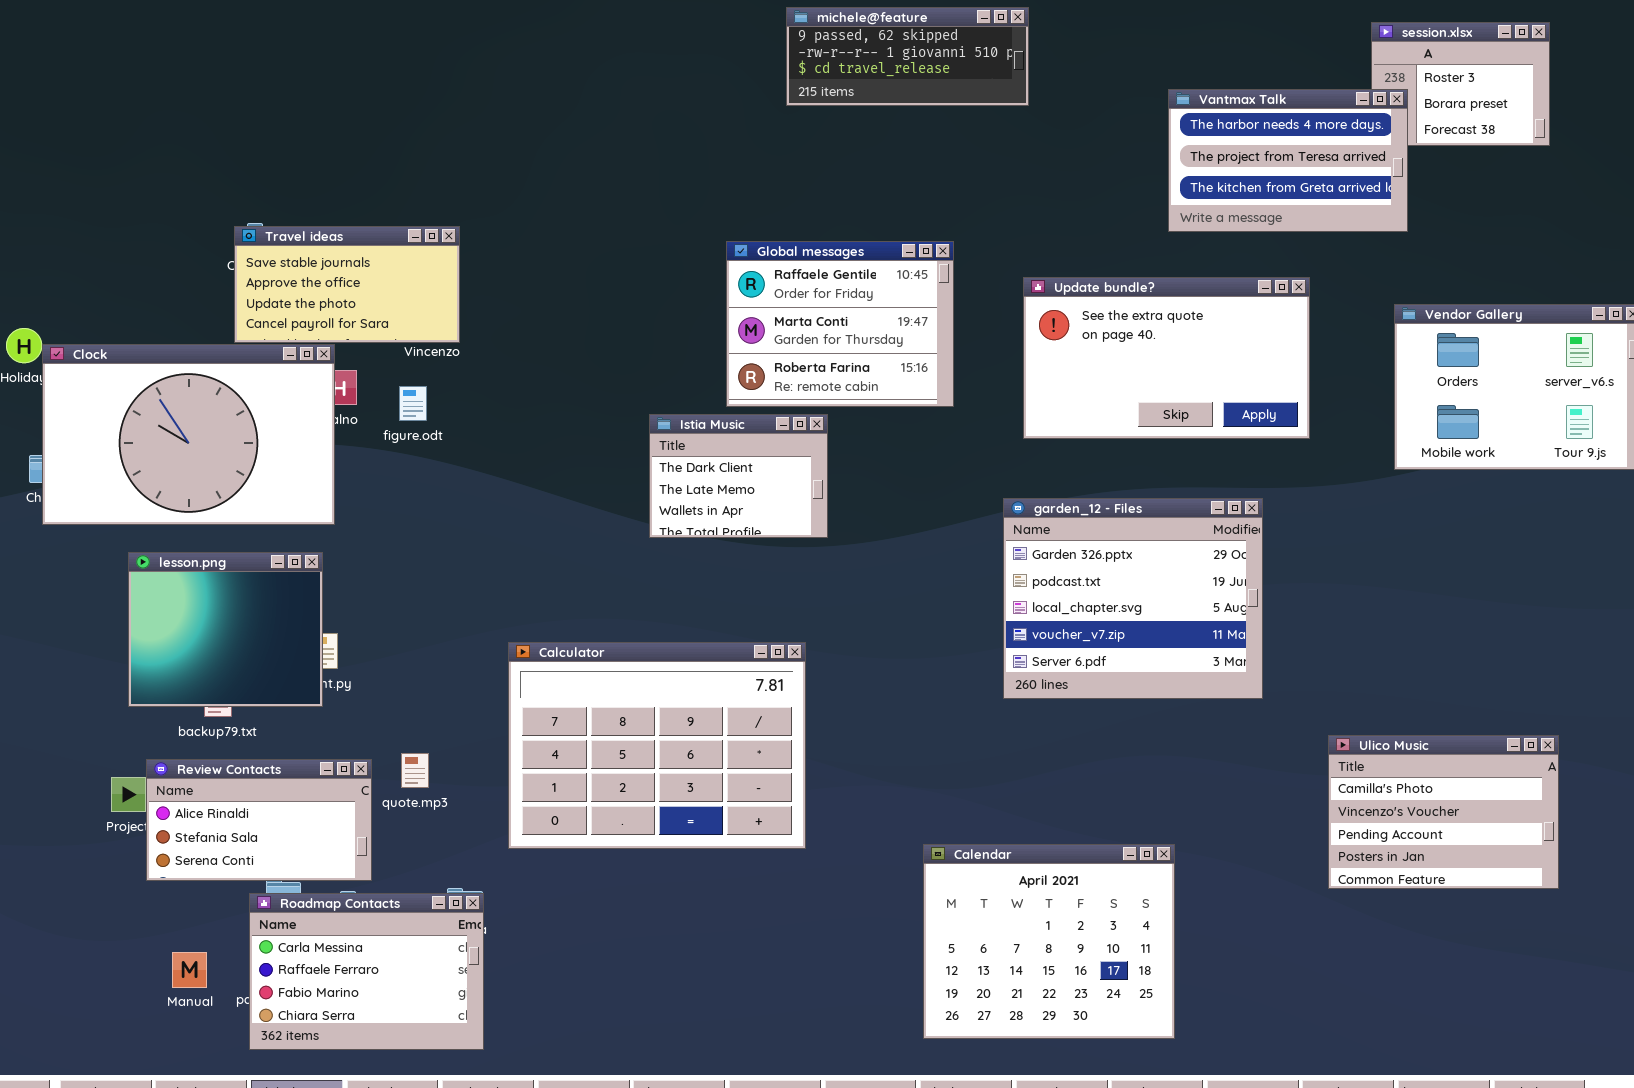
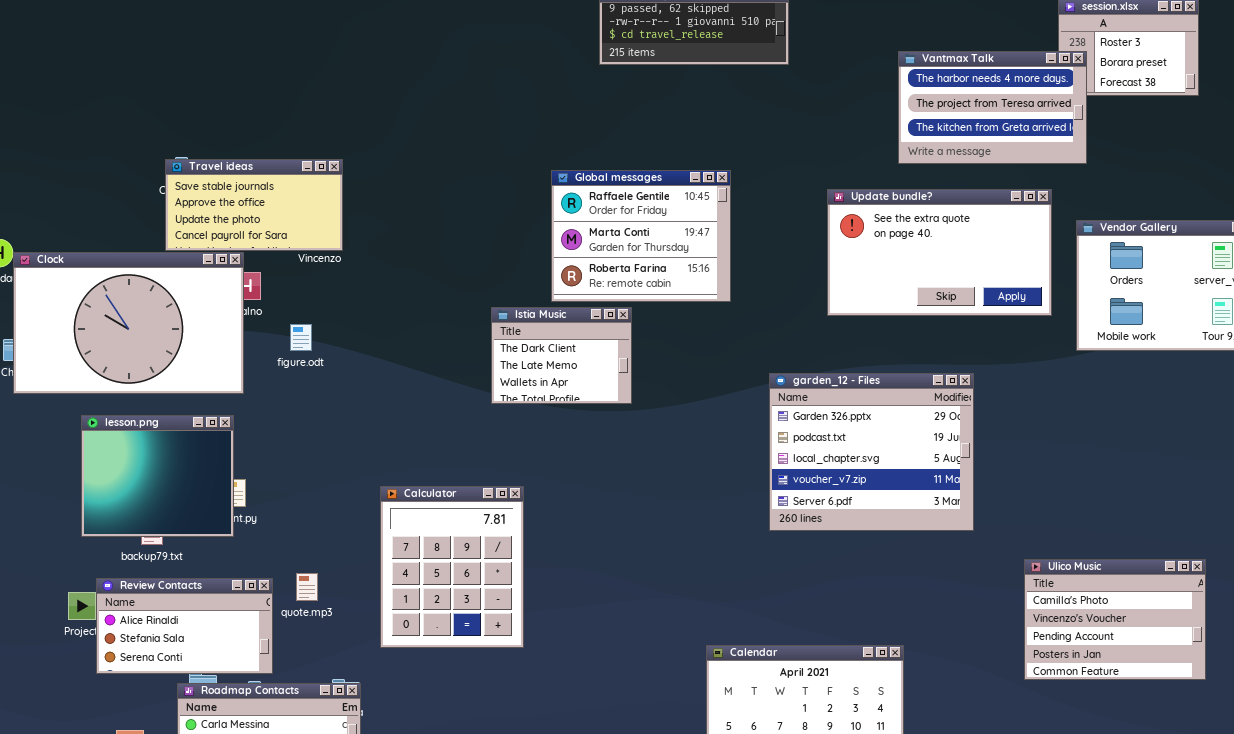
Update bundle?: [1023,277,1310,439] -> [827,189,1052,316], moved
figure.odt: [399,386,427,421] -> [290,324,312,351], moved
Calculator: [508,642,806,849] -> [380,486,524,648], resized

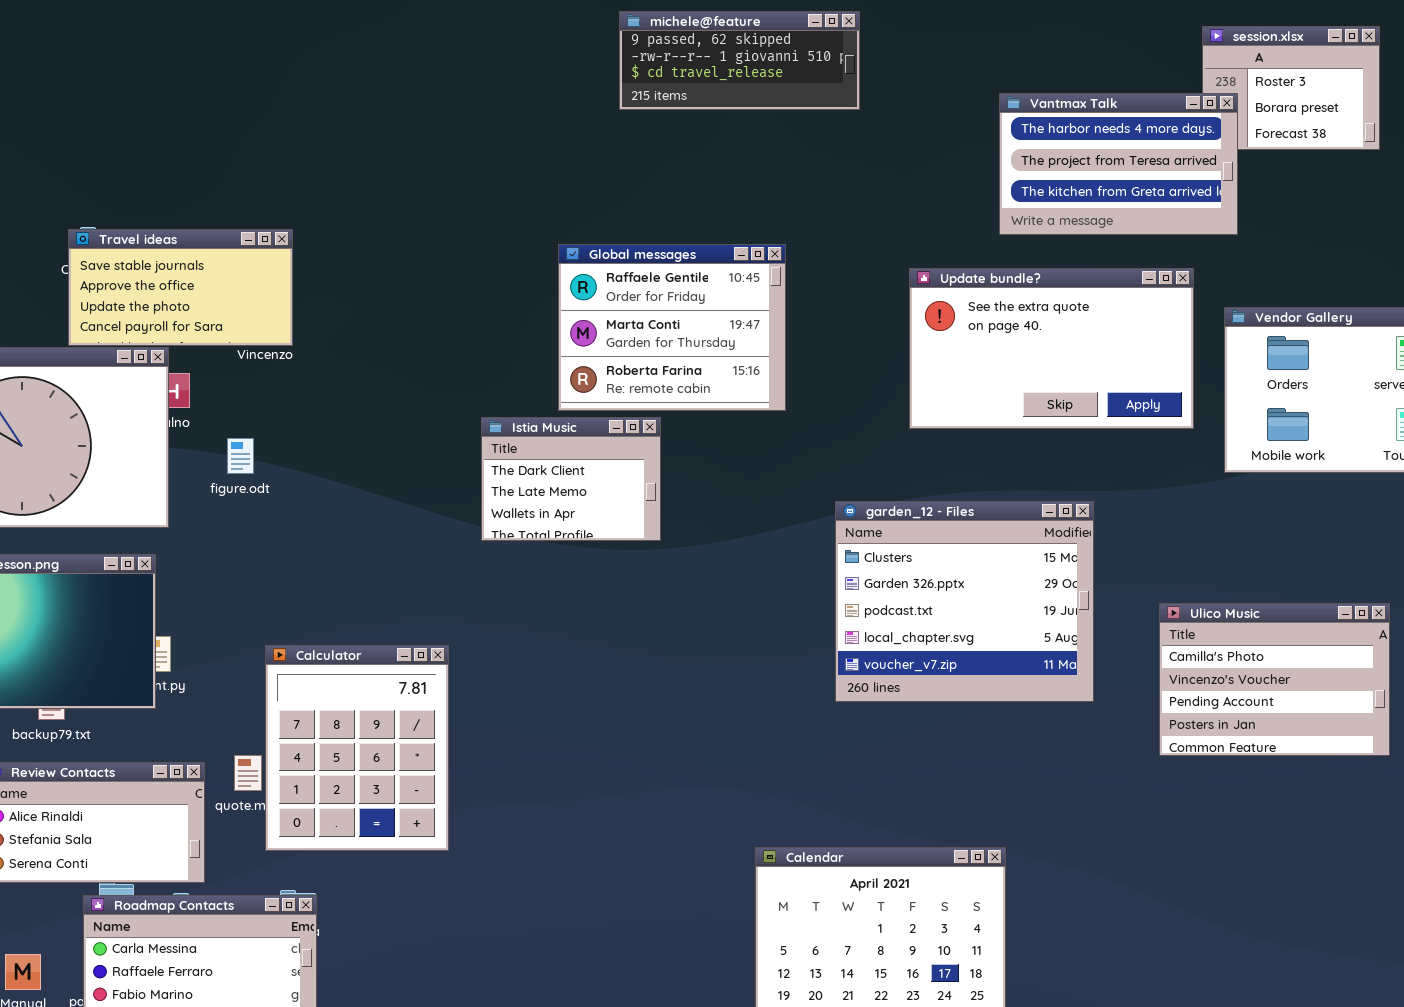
garden_12 - Files: [769,373,974,531] -> [835,501,1094,702], scrolled up 1 row
Calculator: [380,486,524,648] -> [265,645,449,851], moved
Ulico Music: [1024,559,1206,680] -> [1159,603,1390,756], moved

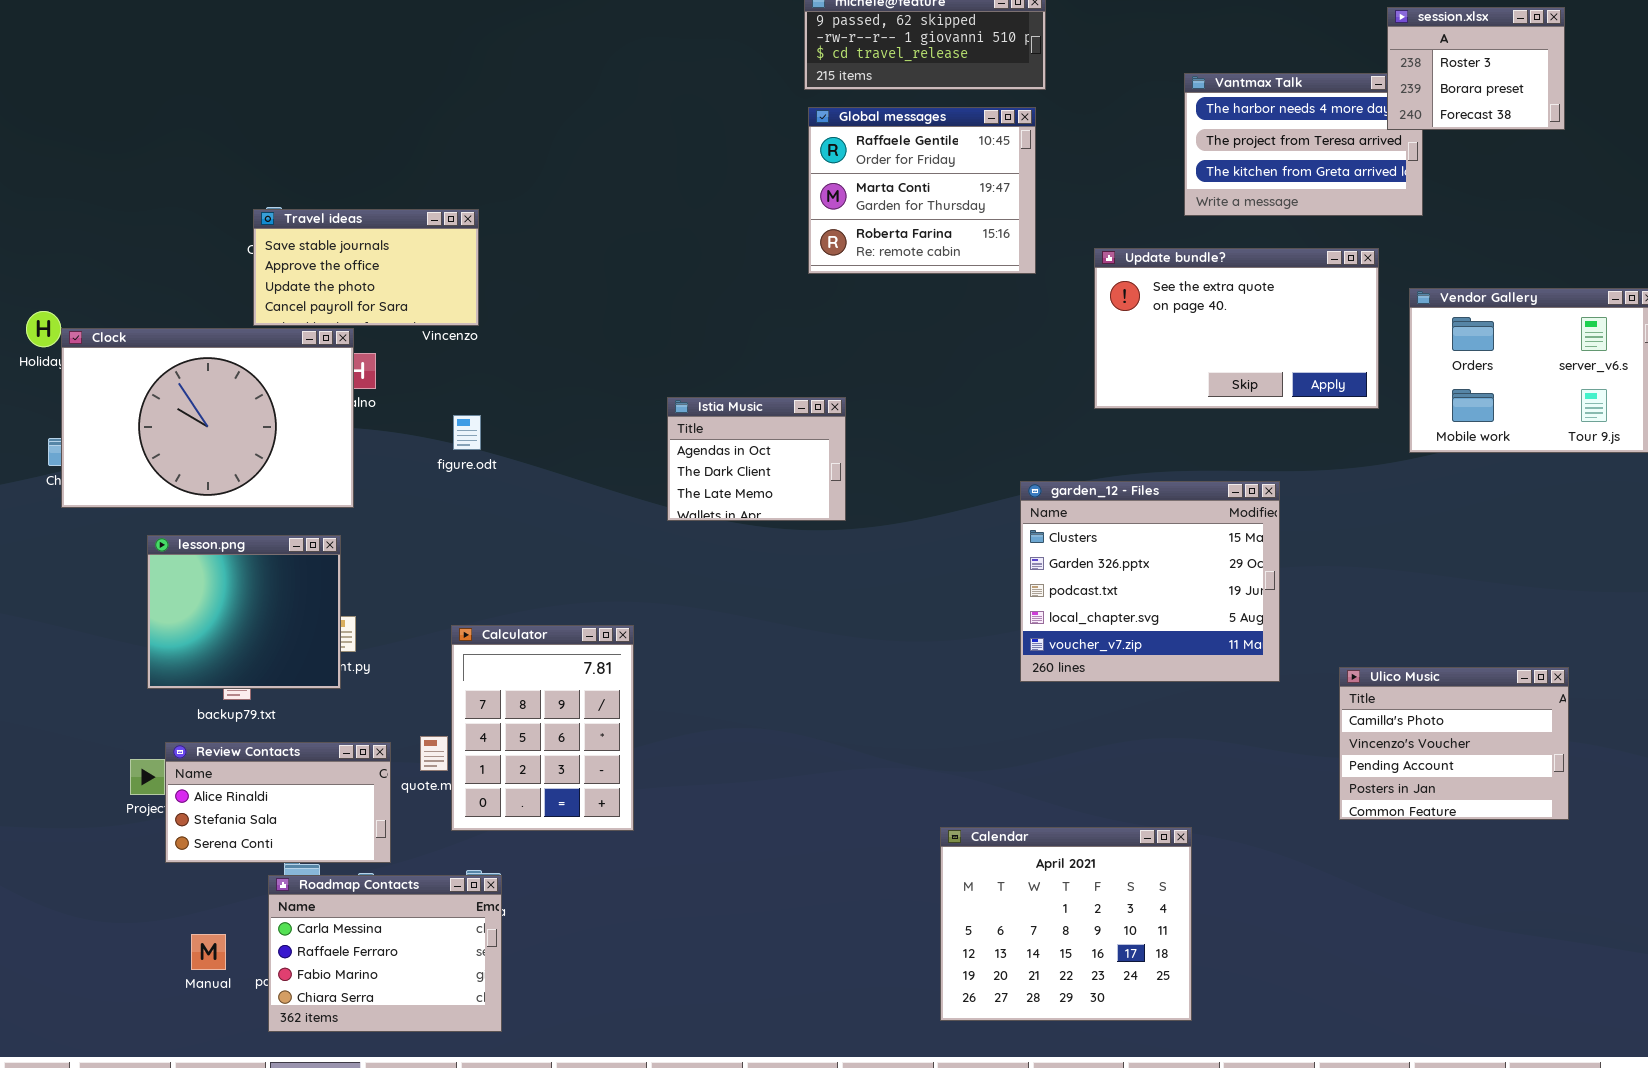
session.xlsx: [1202,26,1380,150] -> [1387,7,1565,130], raised
Global messages: [558,244,786,411] -> [808,107,1036,274], moved
Istia Music: [481,417,661,541] -> [667,397,846,521], scrolled up 1 row
figure.odt: [227,438,254,474] -> [453,415,481,450], moved
Ulico Music: [1159,603,1390,756] -> [1339,667,1569,820], moved

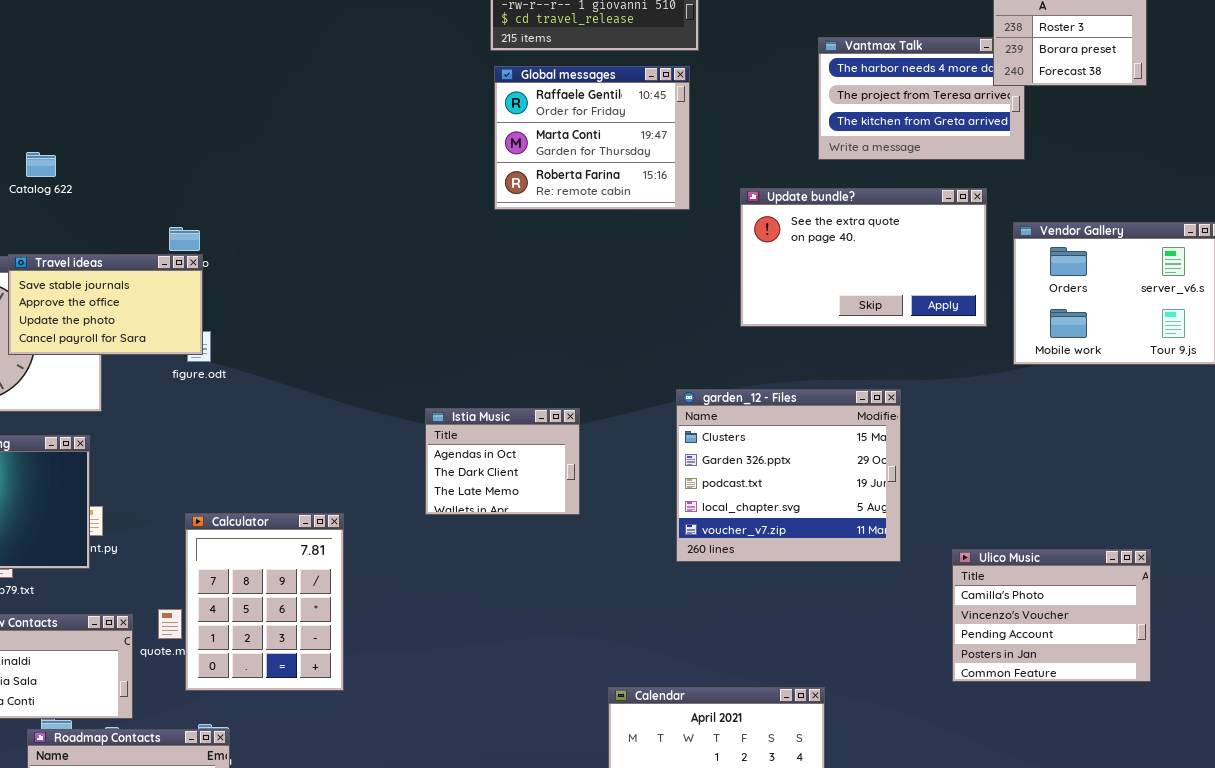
Travel ideas: [253,209,479,326] -> [8,254,203,355], moved
Istia Music: [667,397,846,521] -> [425,408,580,515], moved

